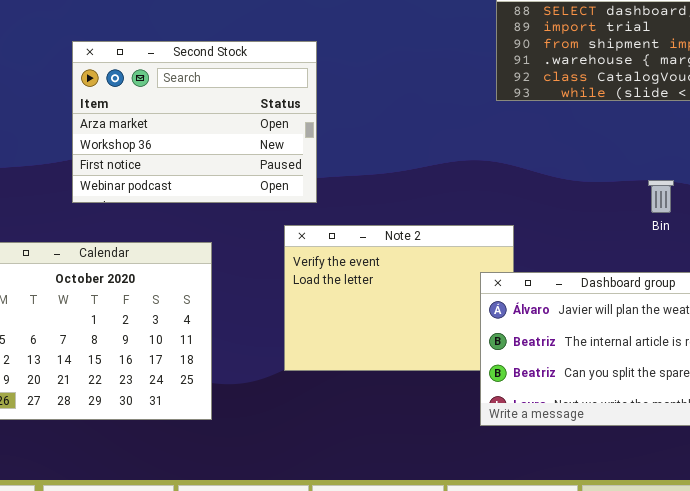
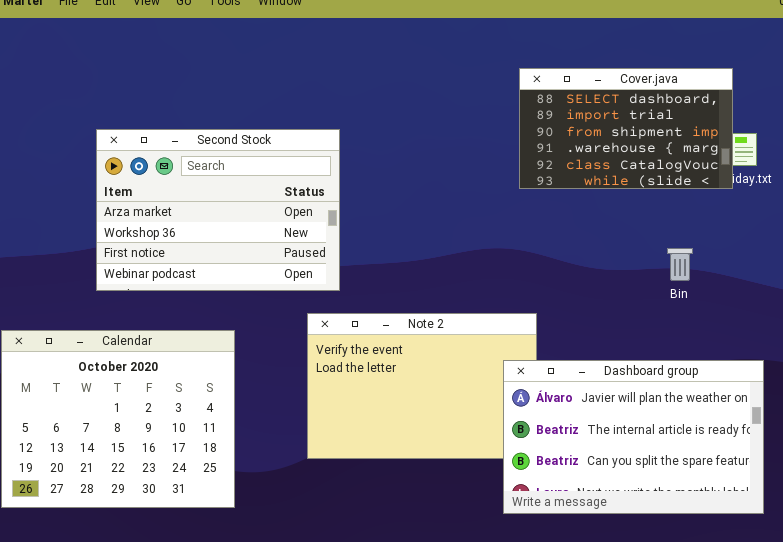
Bin: [648,180,674,213] -> [667,248,693,281], moved

